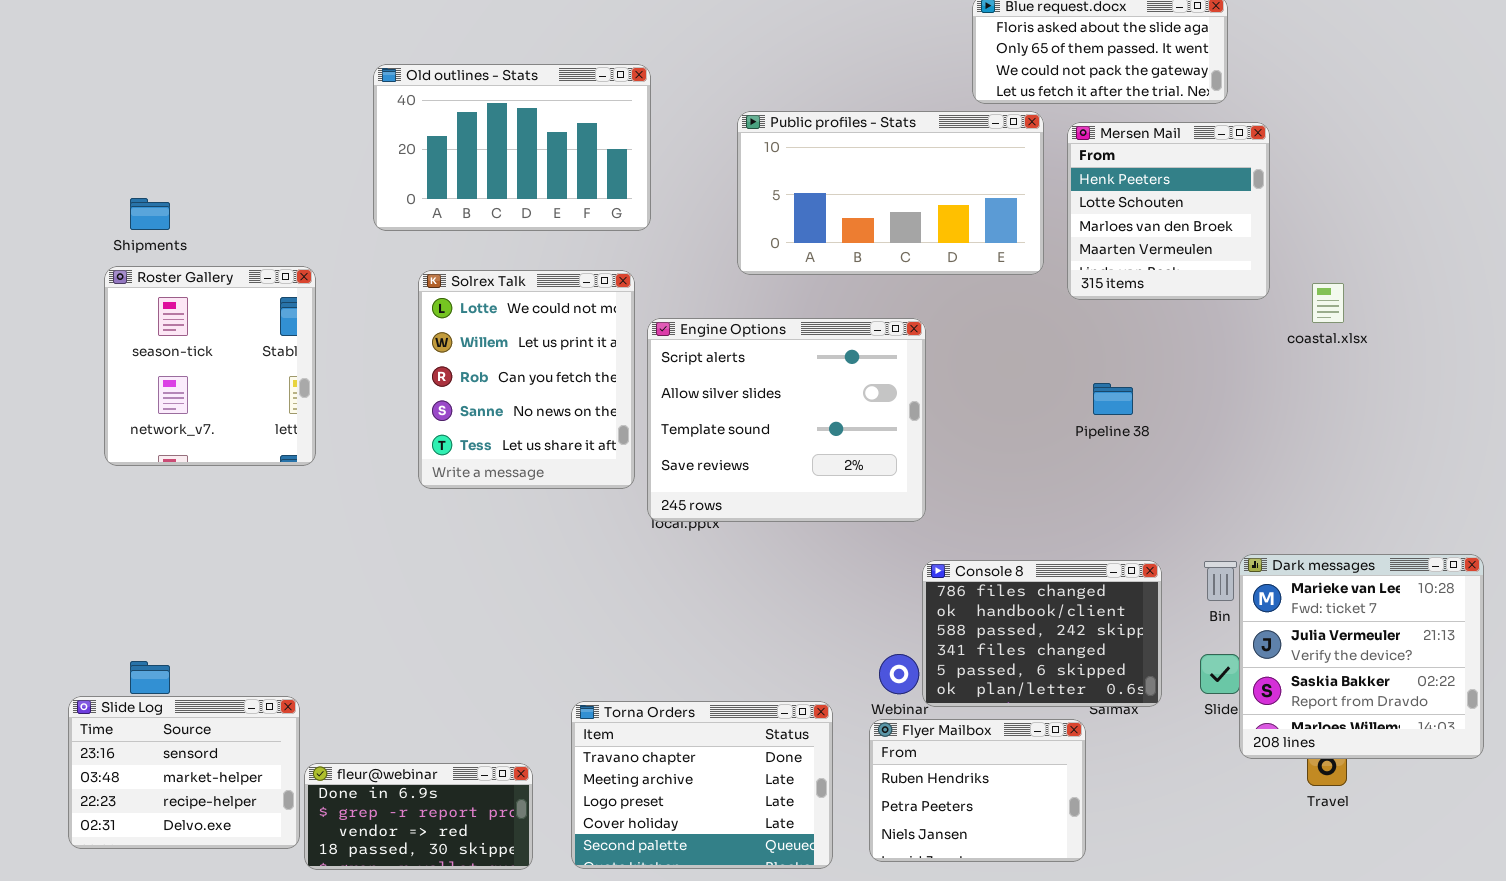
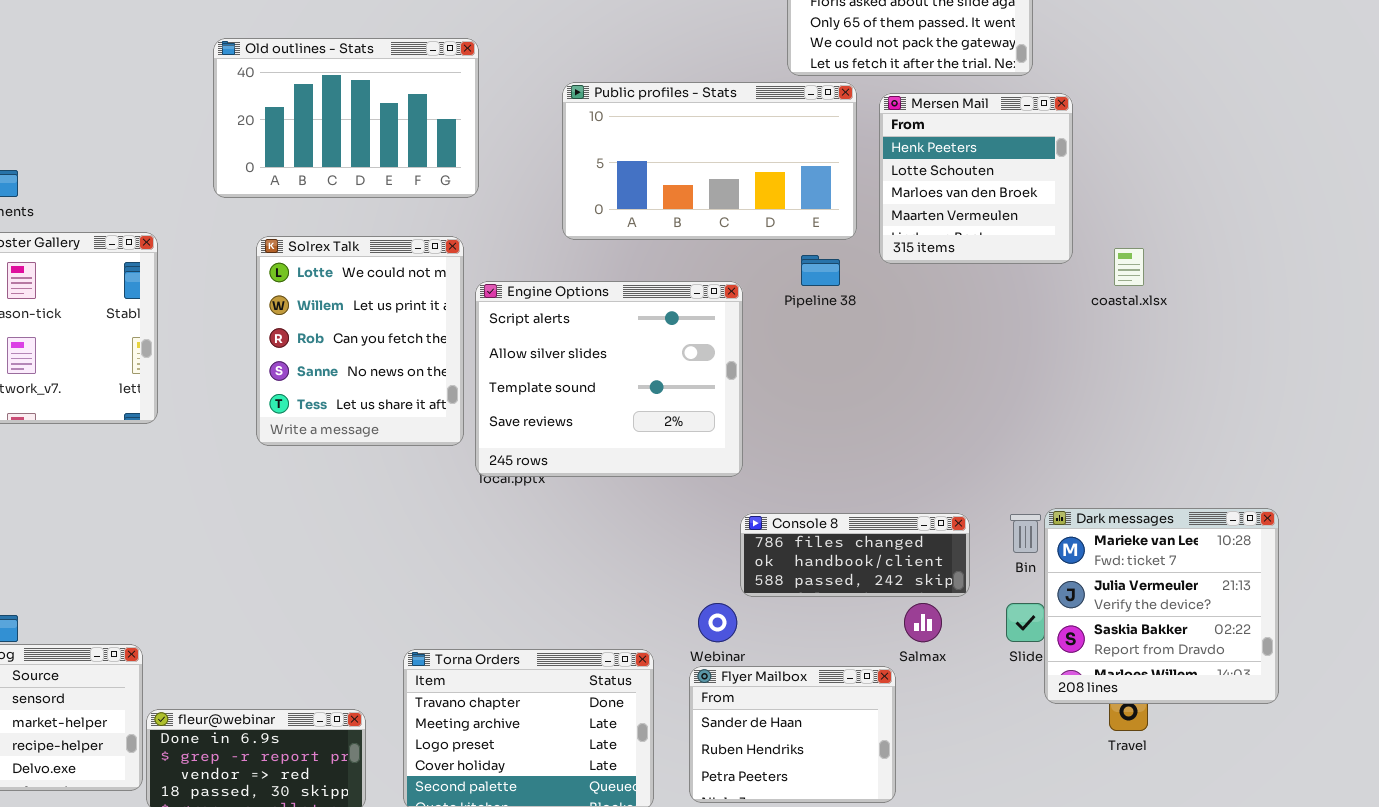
Pipeline 38: [1093,383,1133,415] -> [801,255,840,286], moved
Console 8: [922,560,1162,707] -> [740,513,970,597], resized
Flyer Mailbox: [869,719,1086,862] -> [689,666,896,803], scrolled up 1 row

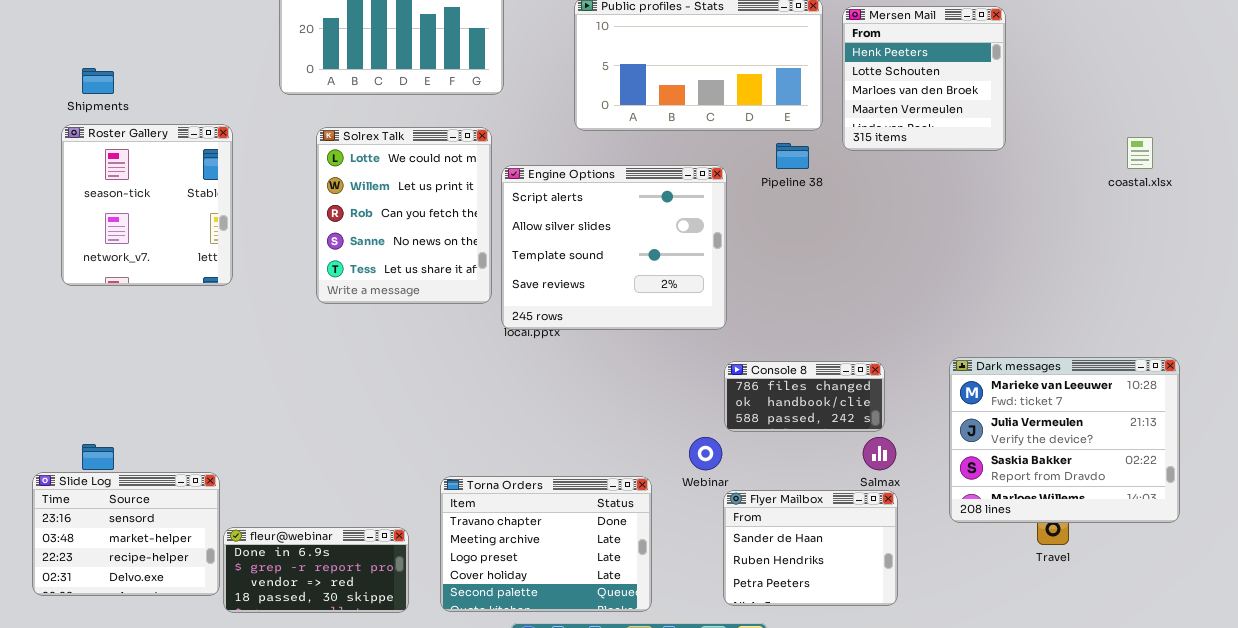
coastal.xlsx: [1114,248,1144,286] -> [1127,137,1153,169], moved
Dark messages: [1044,508,1279,704] -> [949,357,1180,523], resized
Console 8: [740,513,970,597] -> [724,361,885,432], resized
Flyer Mailbox: [689,666,896,803] -> [723,490,898,606], moved

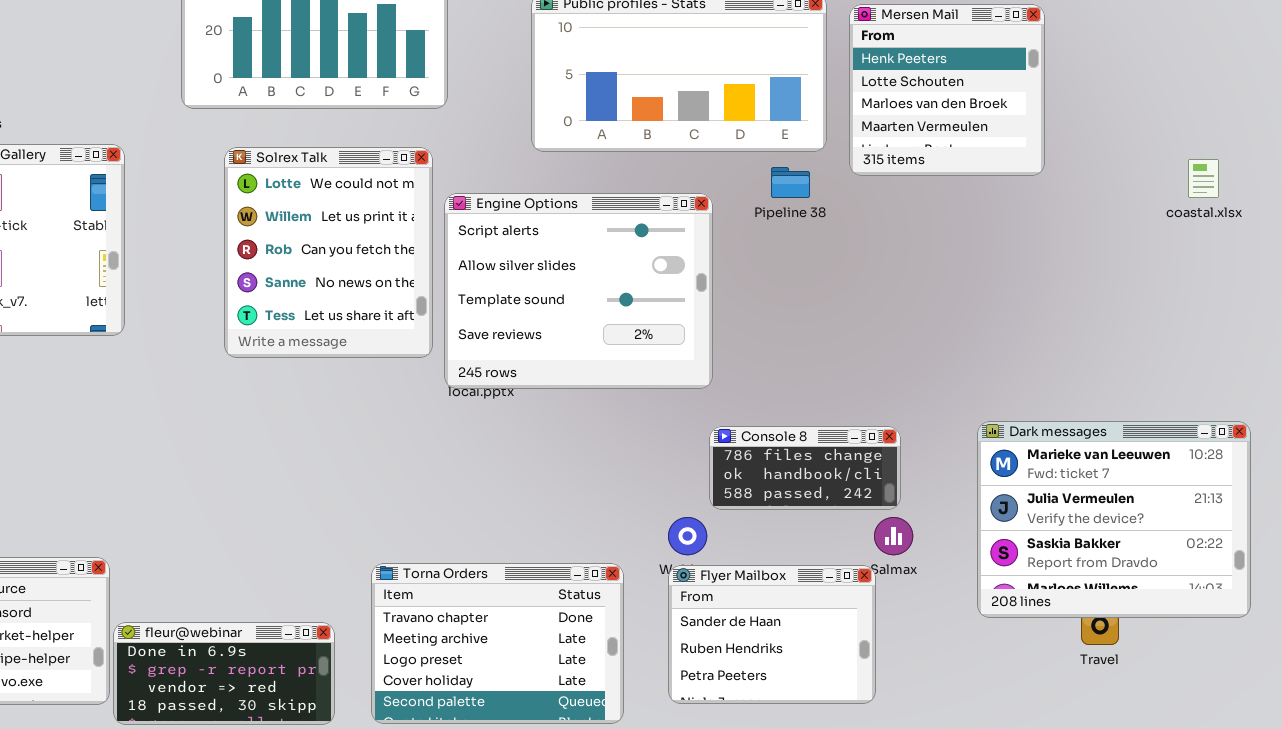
Flyer Mailbox: [723,490,898,606] -> [668,565,876,704], moved

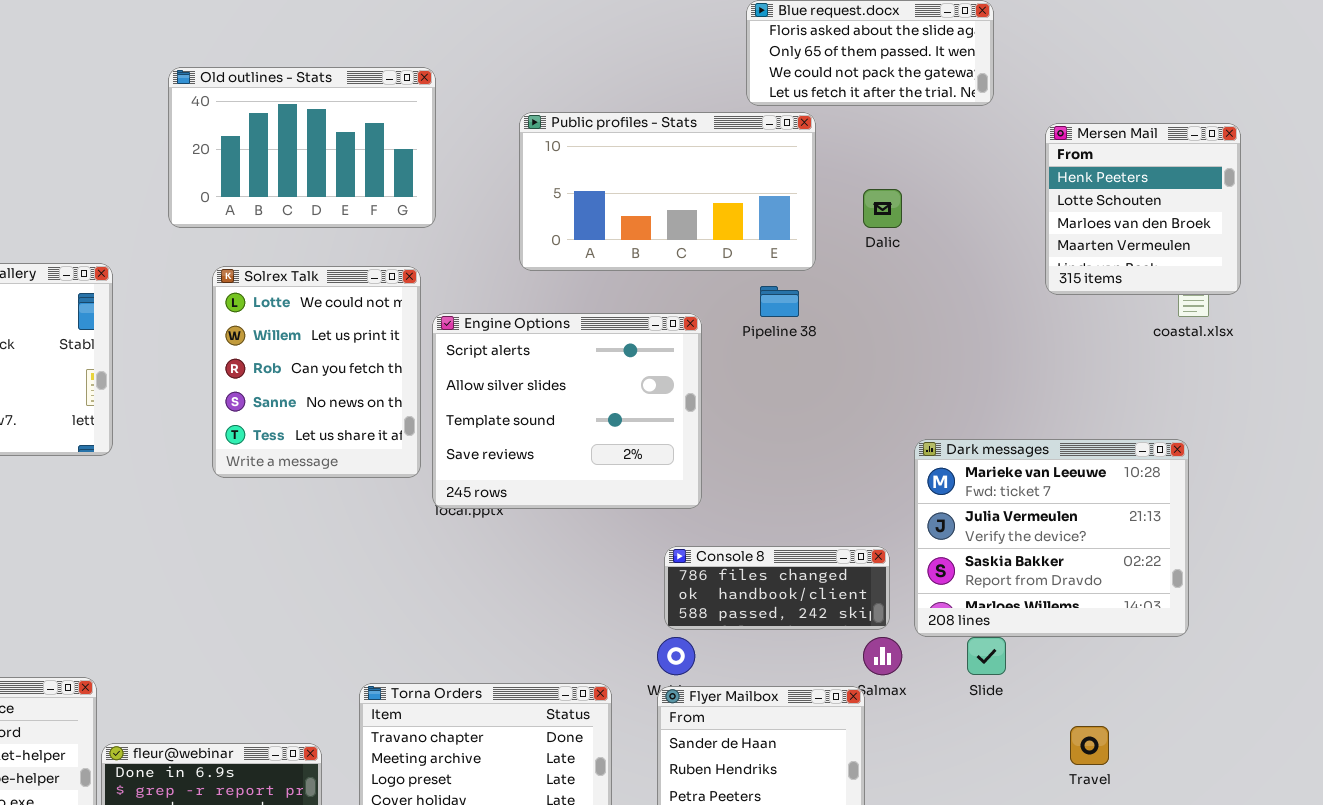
Mersen Mail: [849,4,1045,176] -> [1045,123,1241,295], moved
Dark messages: [977,421,1251,618] -> [914,439,1189,637], moved
Console 8: [709,426,901,510] -> [664,546,890,630], resized

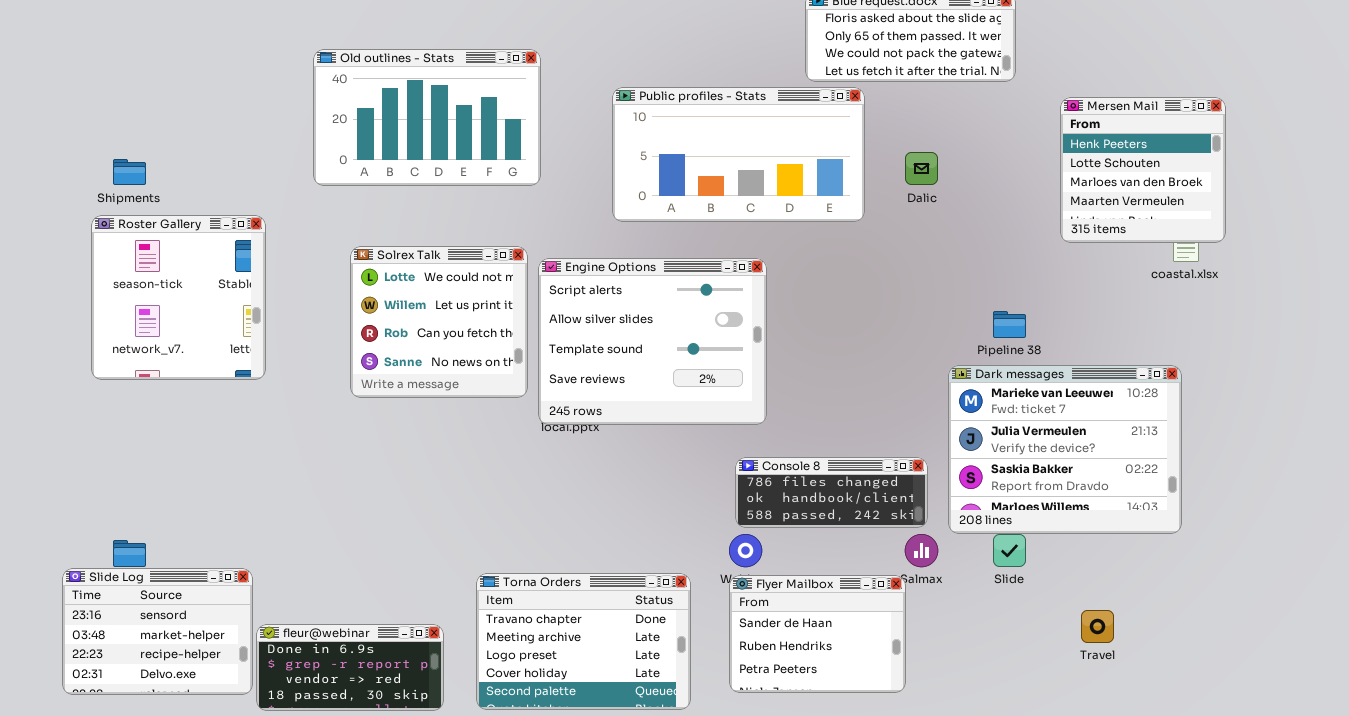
Solrex Talk: [212,266,421,478] -> [350,246,528,398], resized
Pipeline 38: [760,286,799,317] -> [993,311,1026,338], moved

